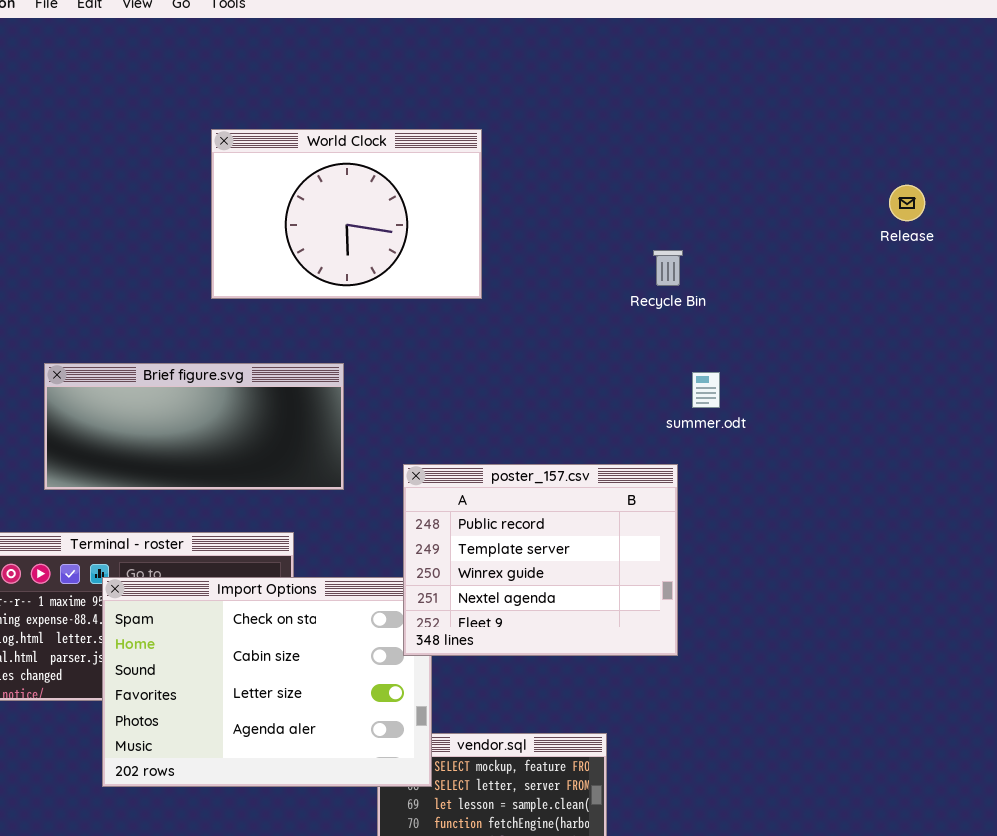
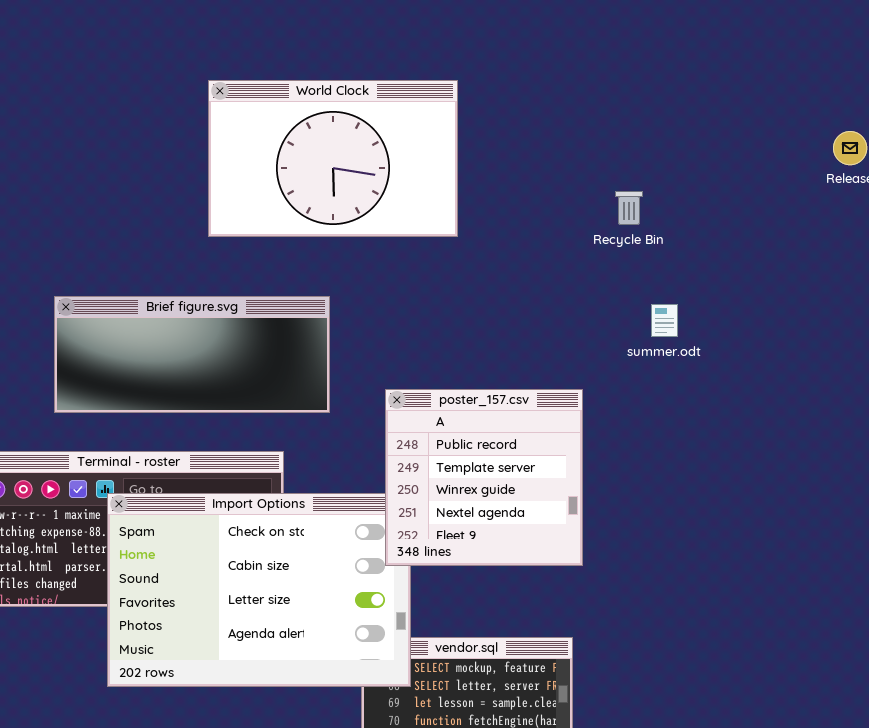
poster_157.csv: [403,464,678,656] -> [385,389,583,566], resized

